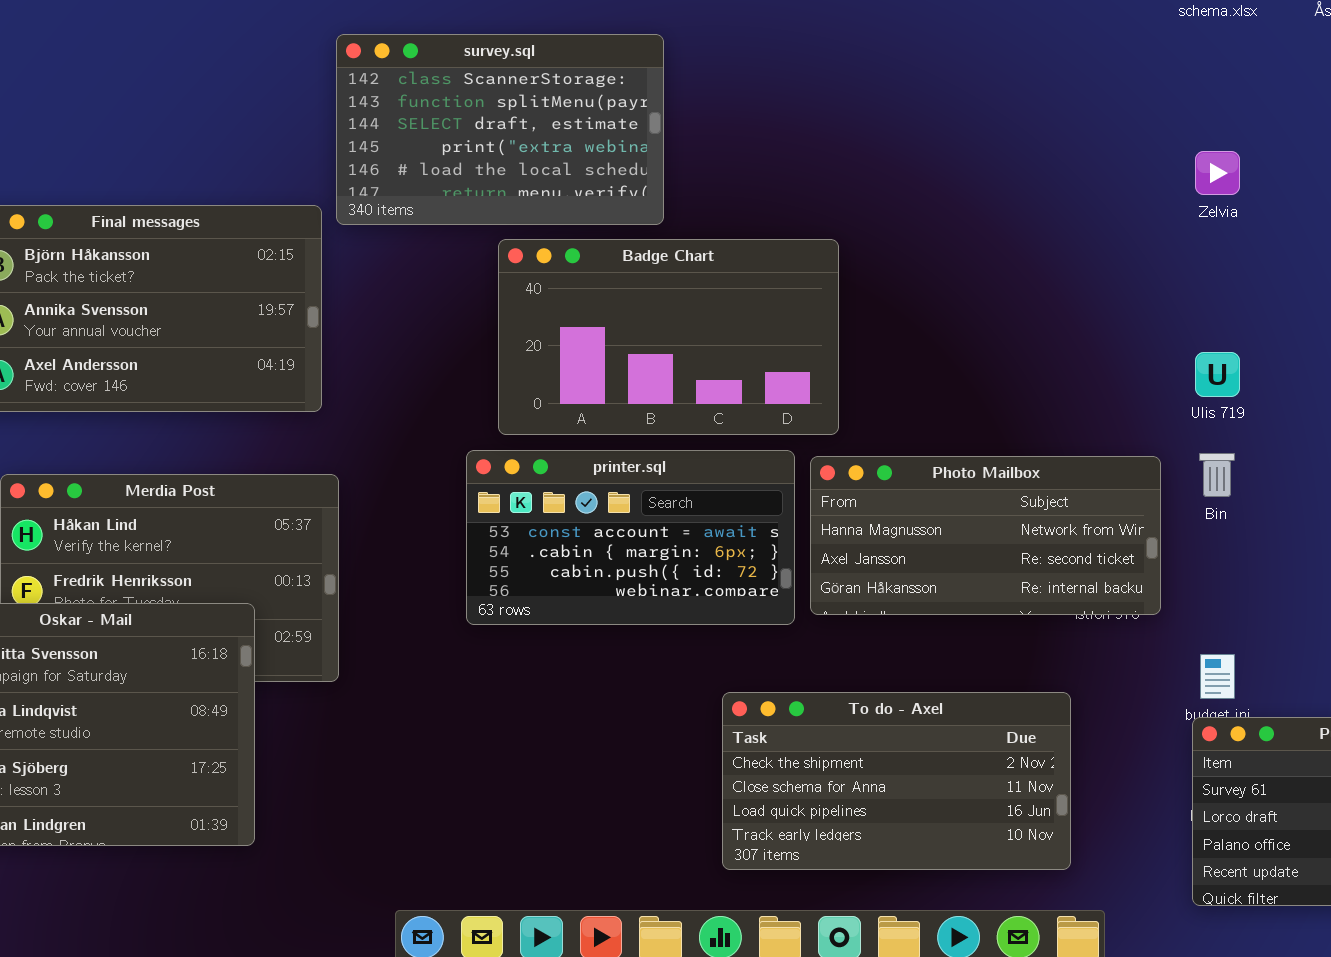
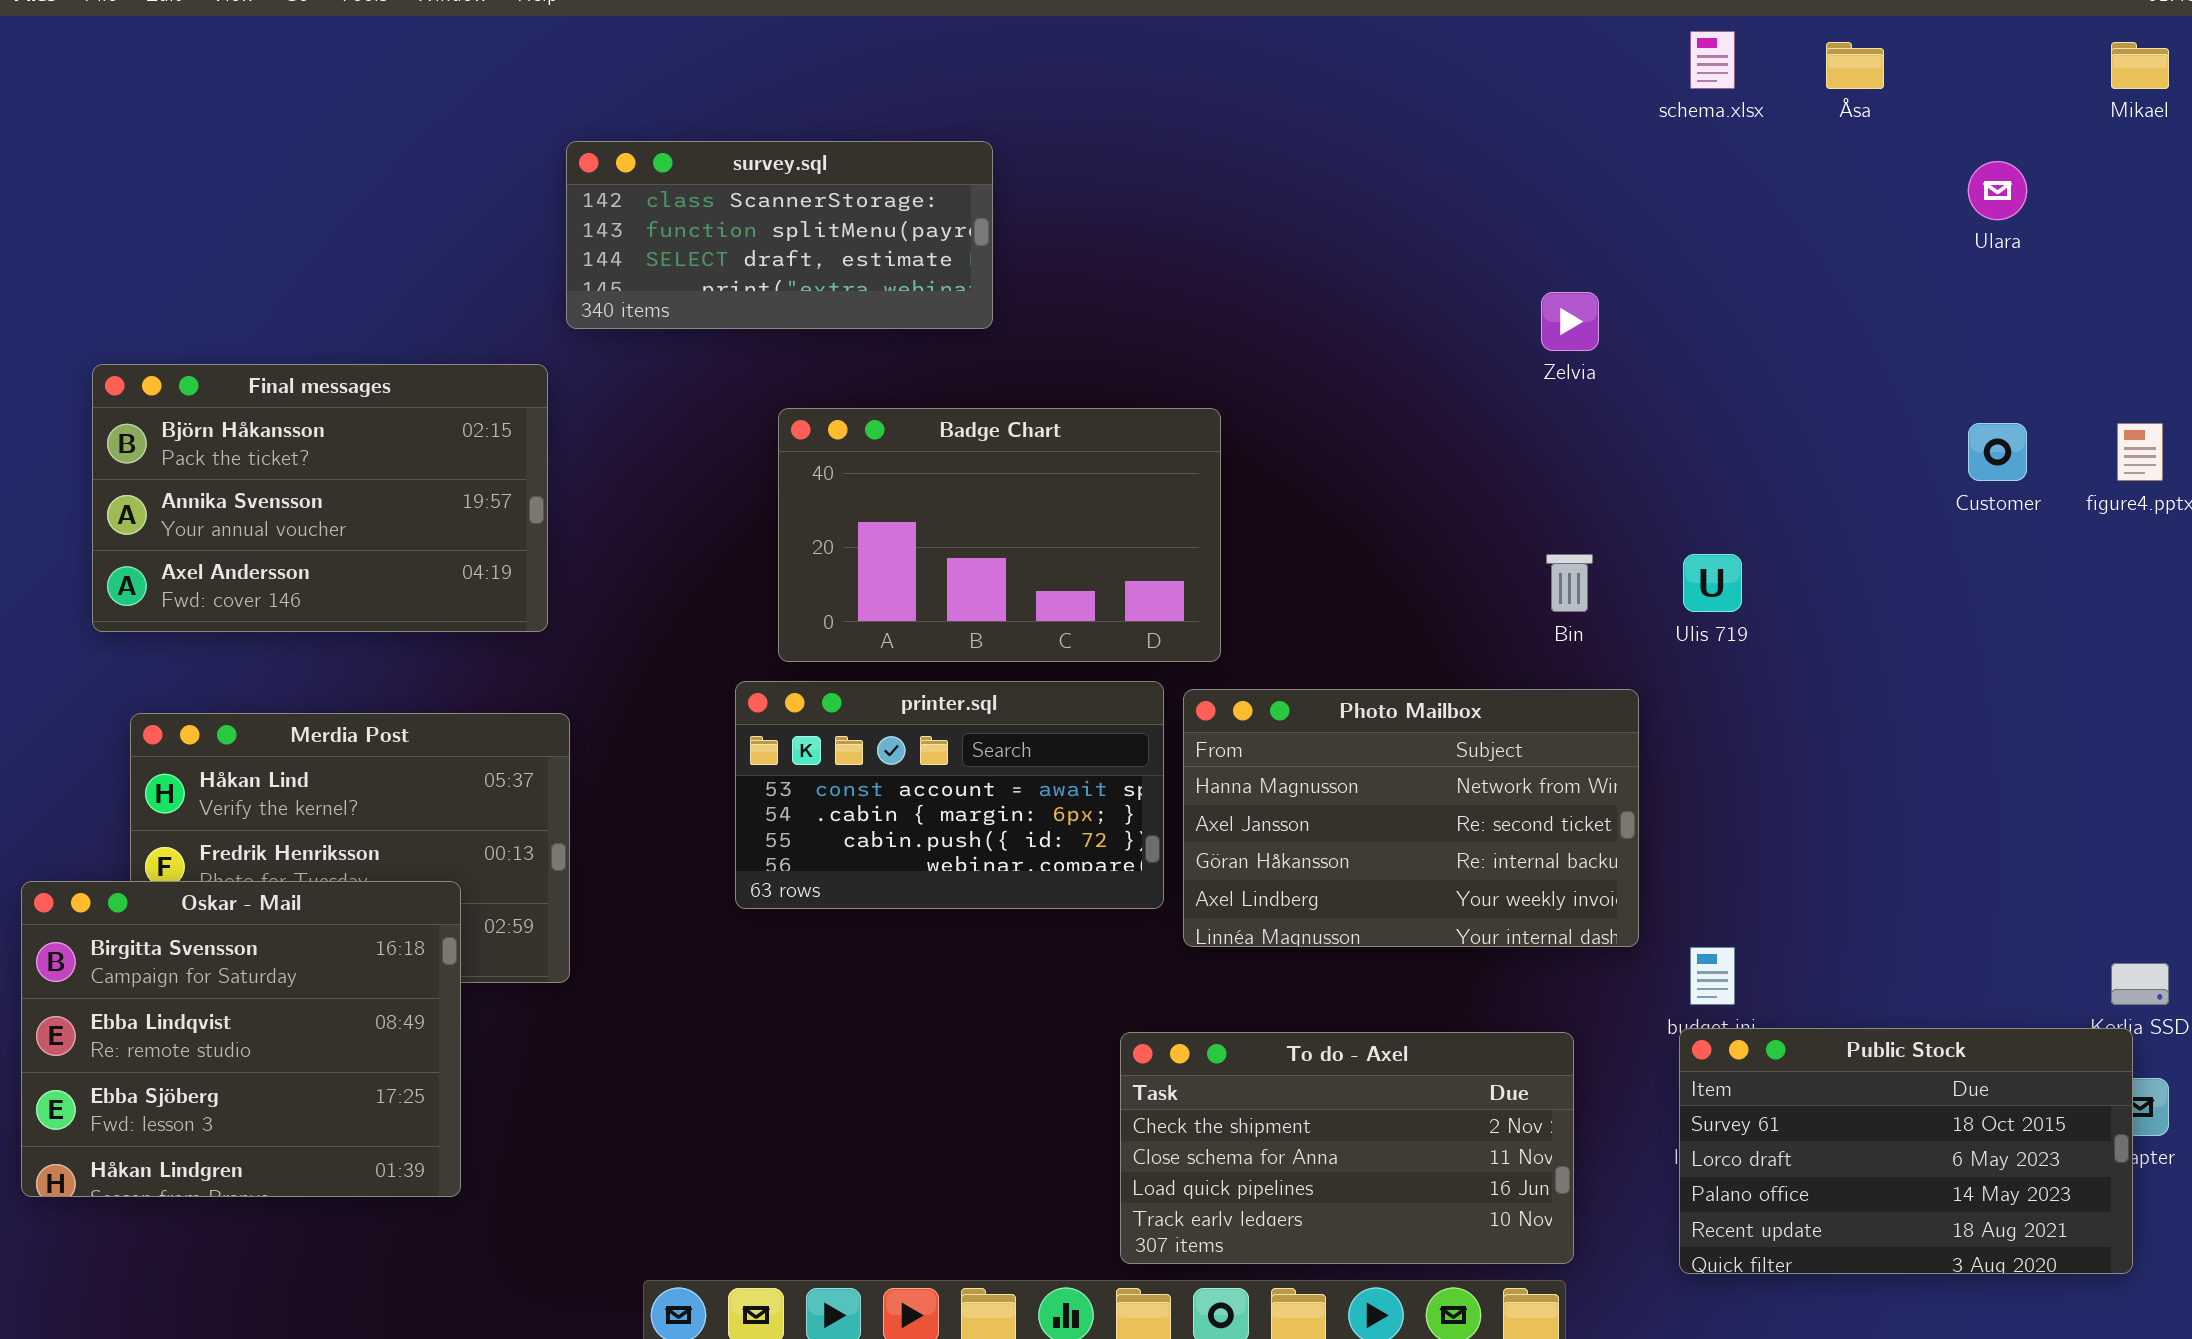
survey.sql: [336,34,664,225] -> [566,141,993,329], resized
Zelvia: [1195,151,1240,195] -> [1541,292,1599,351], moved
Bin: [1199,453,1235,497] -> [1546,554,1593,612], moved
Photo Mailbox: [810,456,1161,615] -> [1183,689,1639,947], resized
To do - Axel: [722,692,1071,870] -> [1120,1032,1574,1264], moved

